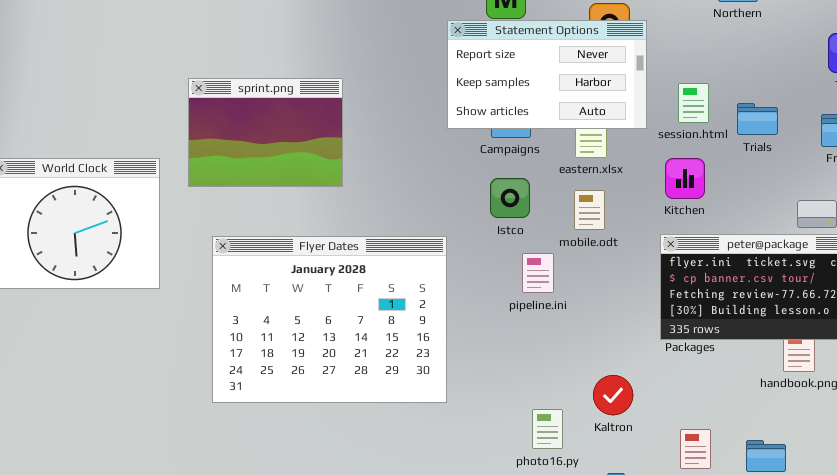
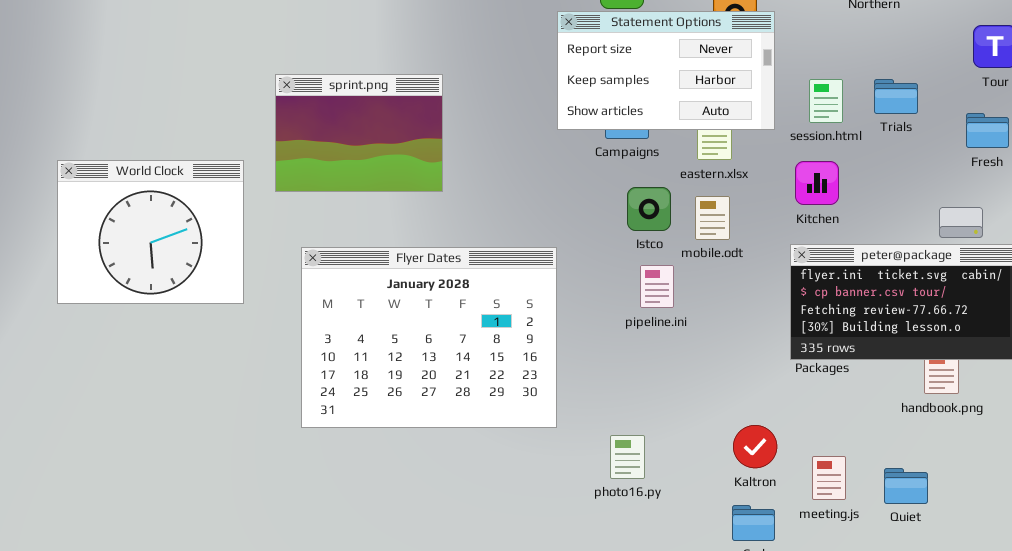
Trials: [737,103,778,135] -> [874,79,918,114], moved
Istco: [490,178,530,218] -> [627,187,671,231], moved
Kaltron: [593,375,633,415] -> [733,425,777,468], moved
photo16.py: [532,409,563,449] -> [610,435,645,479], moved

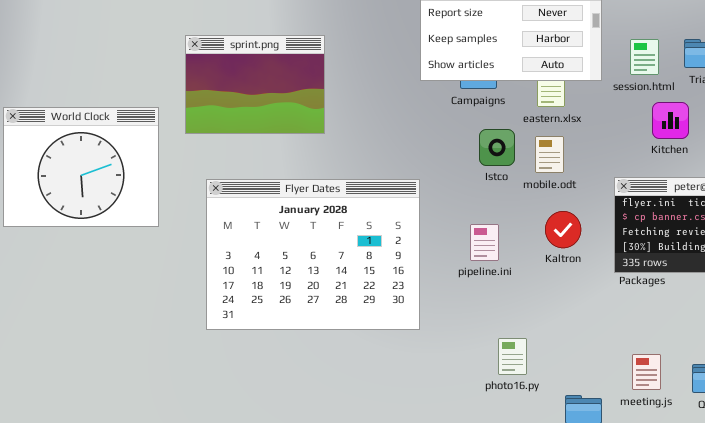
Kitchen: [795,161,839,205] -> [652,102,689,139], moved
pipeline.ini: [640,265,674,308] -> [470,224,499,261], moved
Kaltron: [733,425,777,468] -> [545,211,581,248], moved
photo16.py: [610,435,645,479] -> [498,338,527,375], moved

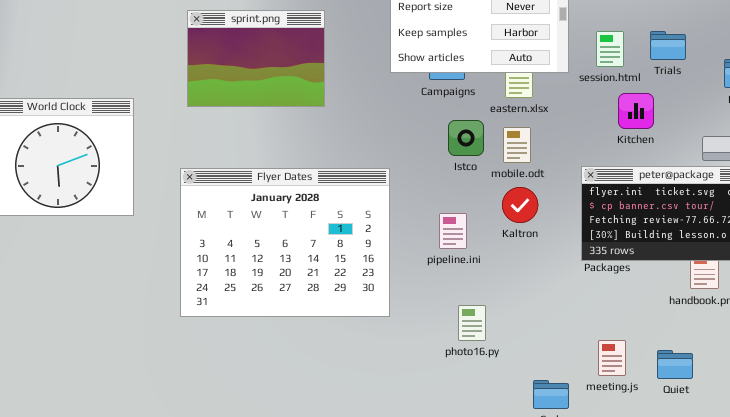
sprint.png: [185,35,325,134] -> [187,10,325,107], moved
Kaltron: [545,211,581,248] -> [502,187,538,223], moved
photo16.py: [498,338,527,375] -> [458,305,486,341], moved

